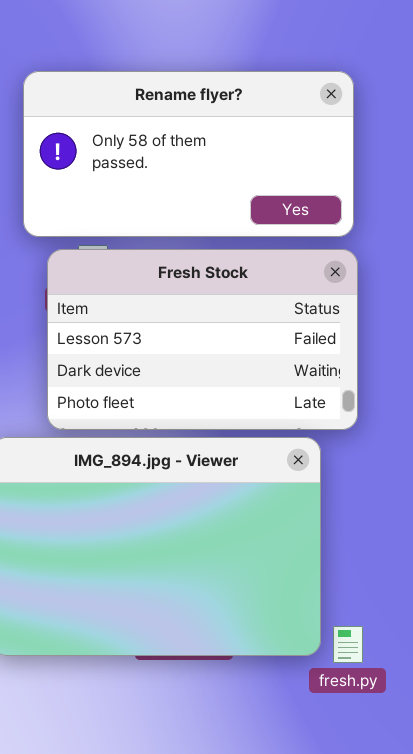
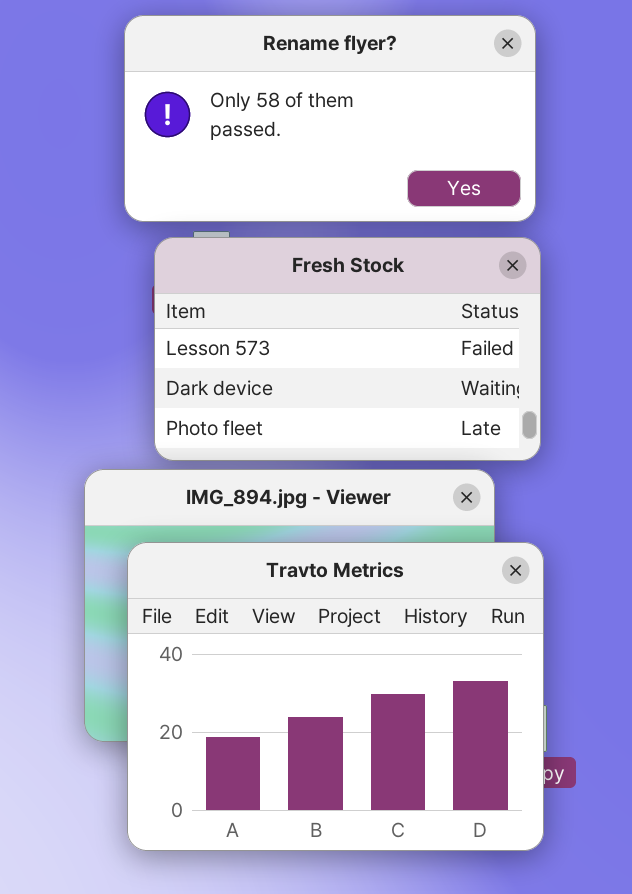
Travto Metrics: none -> [127,542,544,851], opened

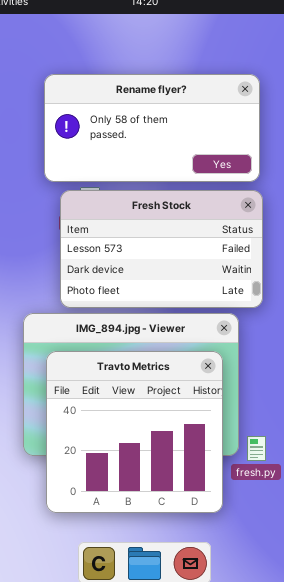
Travto Metrics: [127,542,544,851] -> [46,351,223,513], resized

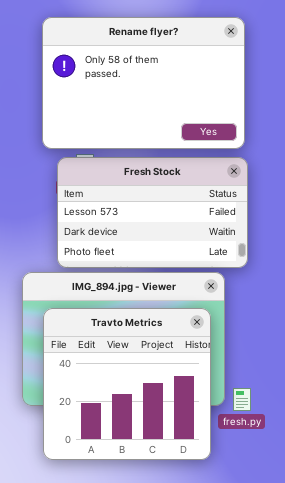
Rename flyer?: [44,74,260,182] -> [42,17,245,149], resized

